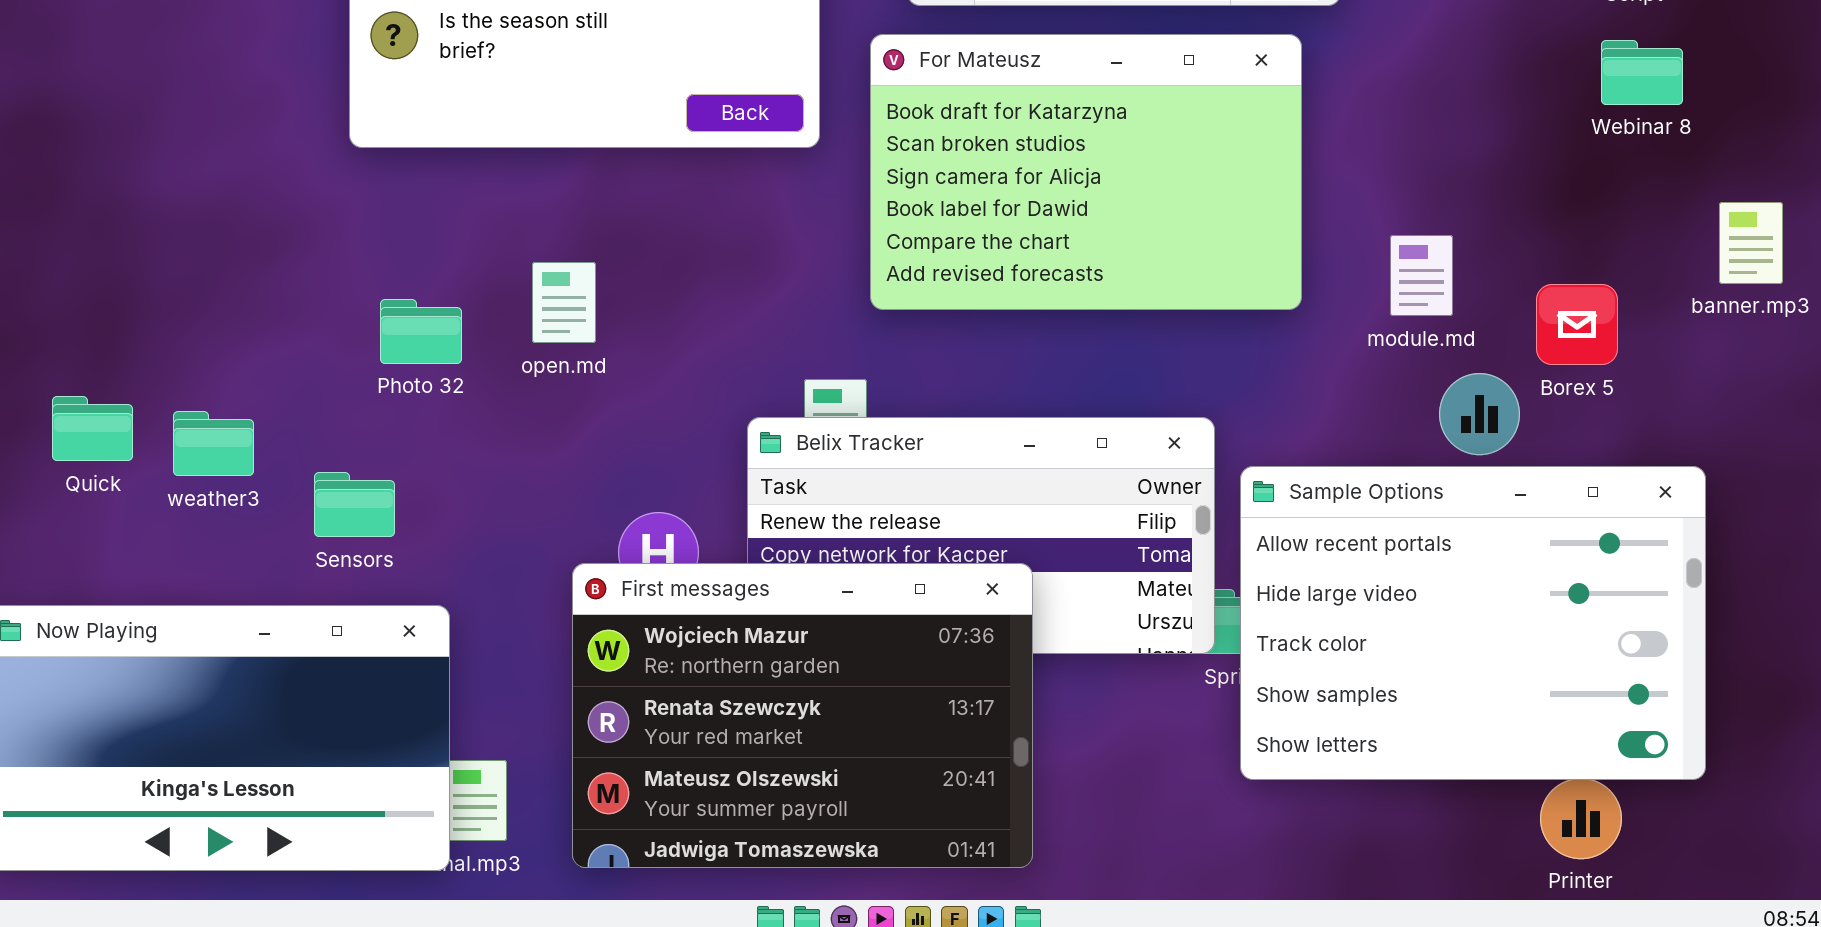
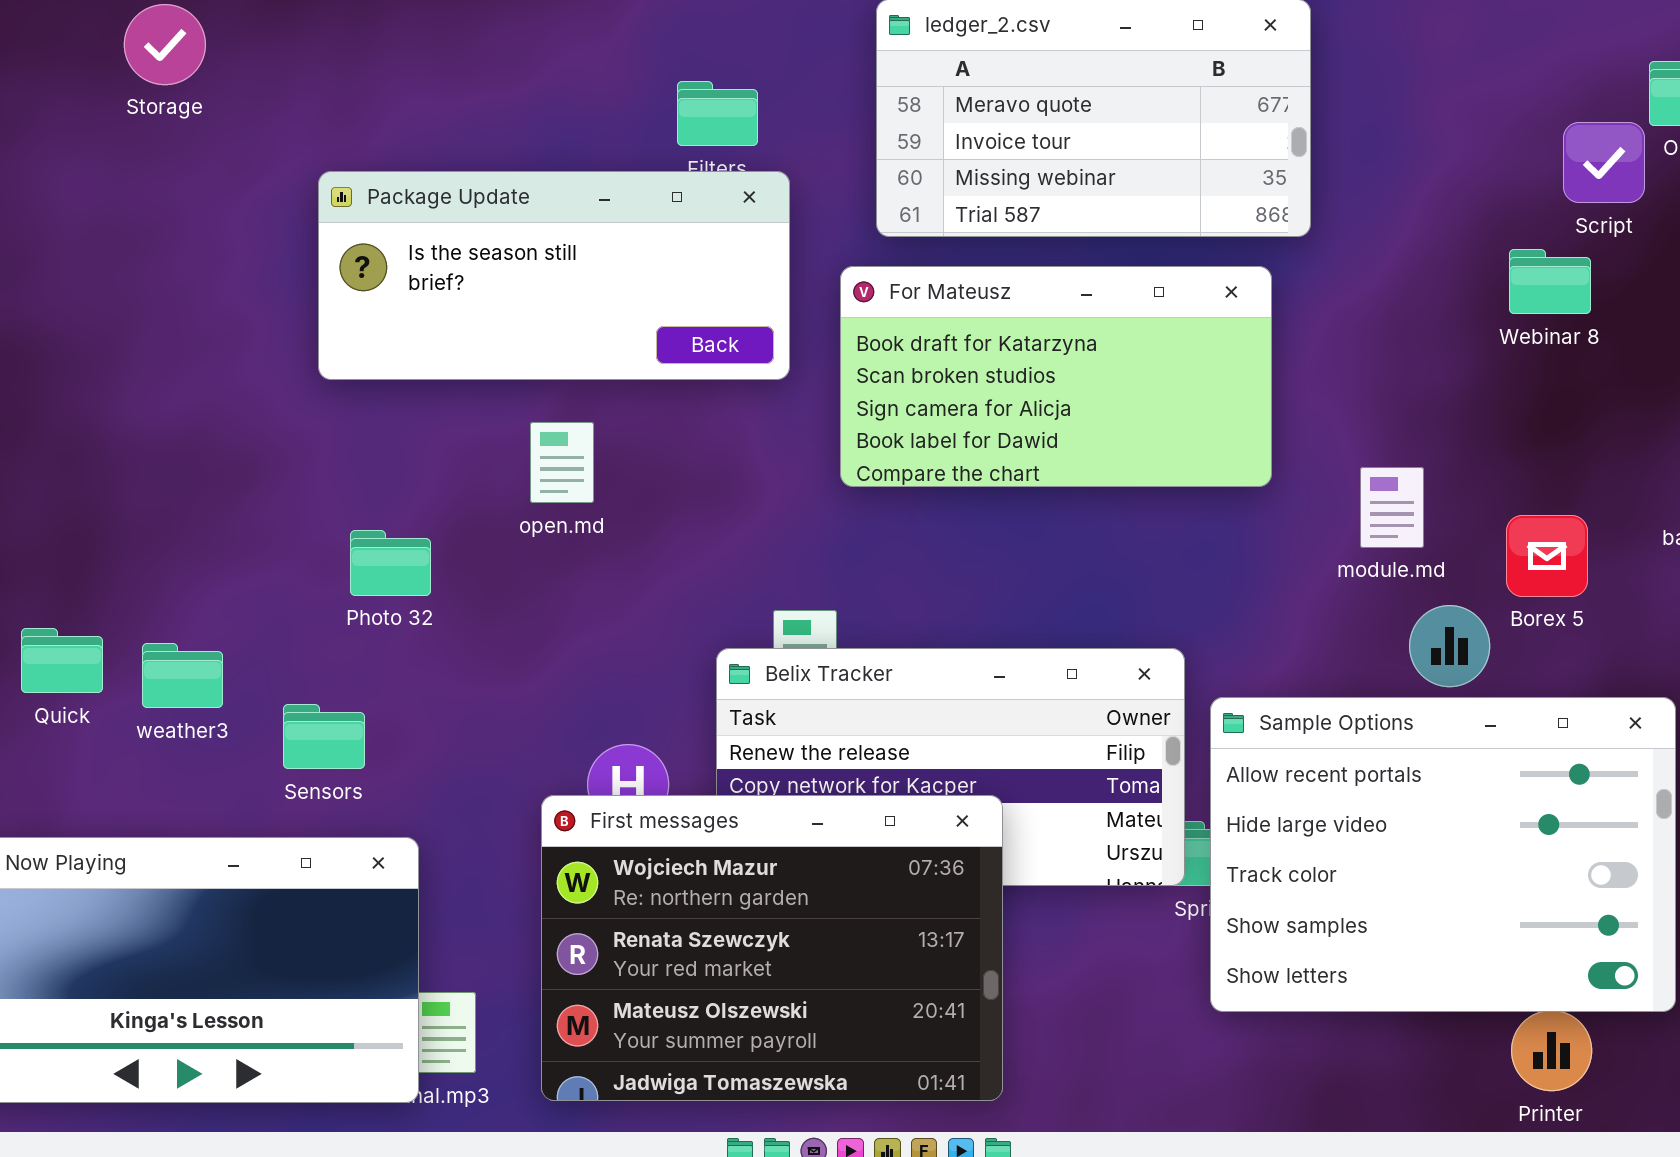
For Mateusz: [870,34,1302,310] -> [840,266,1272,487], resized
Webinar 8: [1601,40,1683,105] -> [1509,249,1591,314], moved
open.md: [532,262,596,343] -> [530,422,594,503], moved

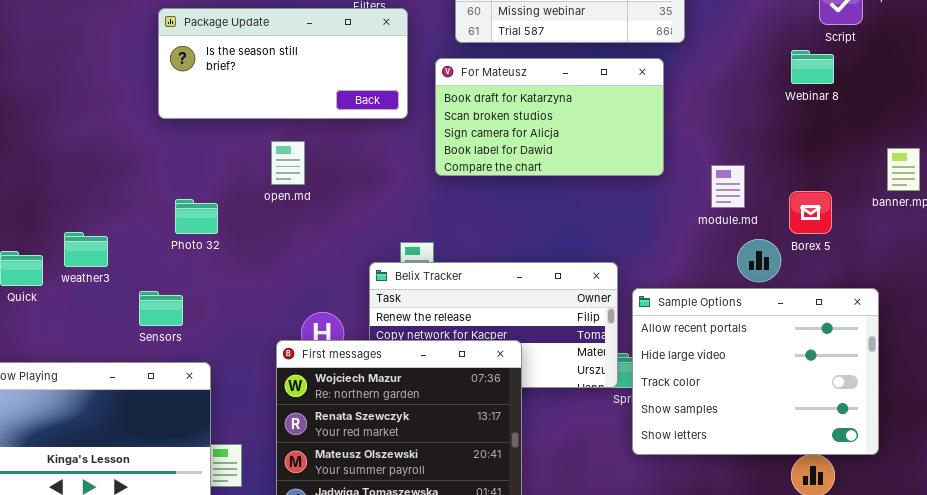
weather3: [142,643,223,708] -> [64,232,108,267], moved

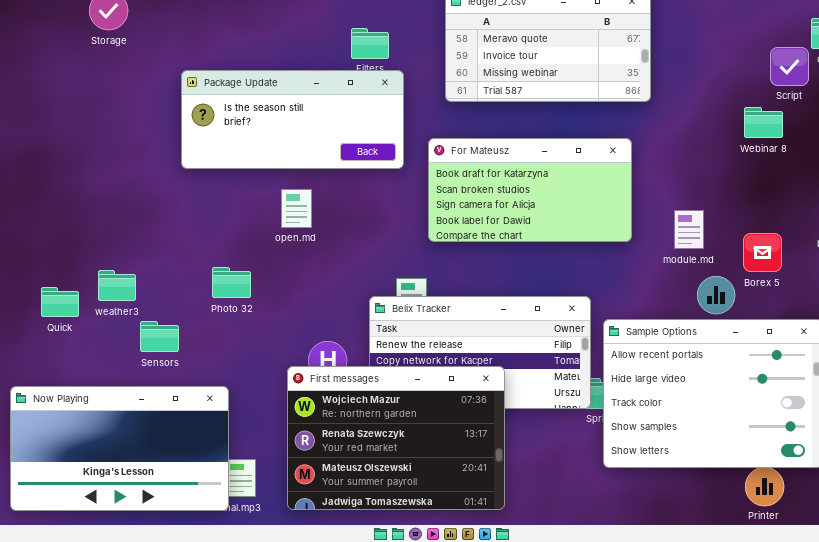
For Mateusz: [435,58,664,176] -> [428,138,632,242], moved
Photo 32: [175,199,218,234] -> [212,267,251,298], moved
Sensors: [139,291,183,326] -> [140,321,179,352], moved

